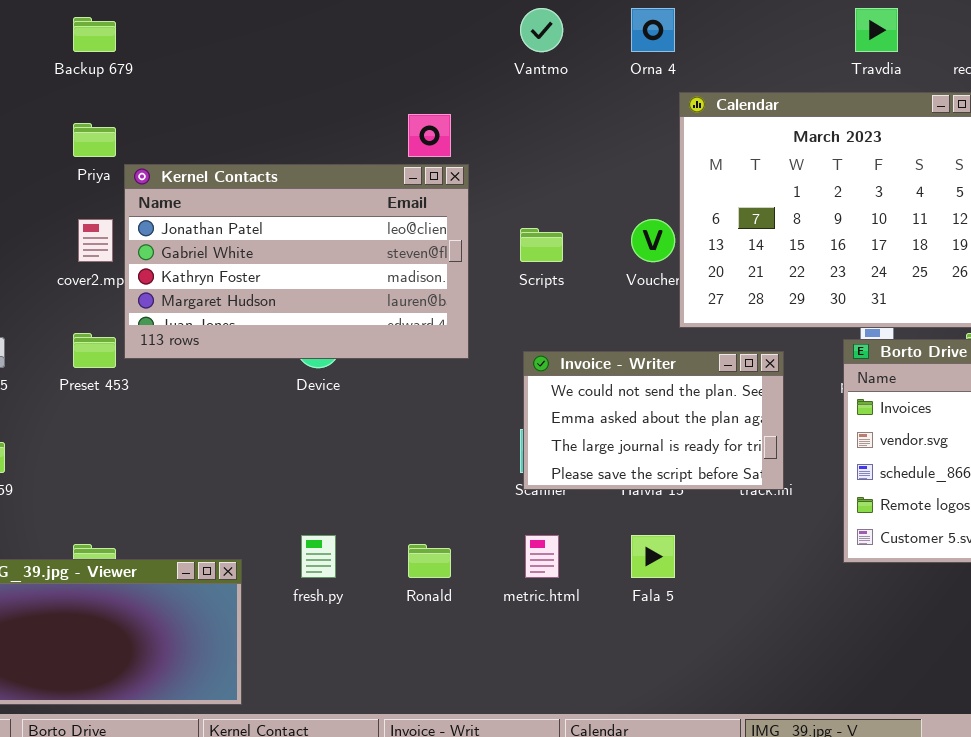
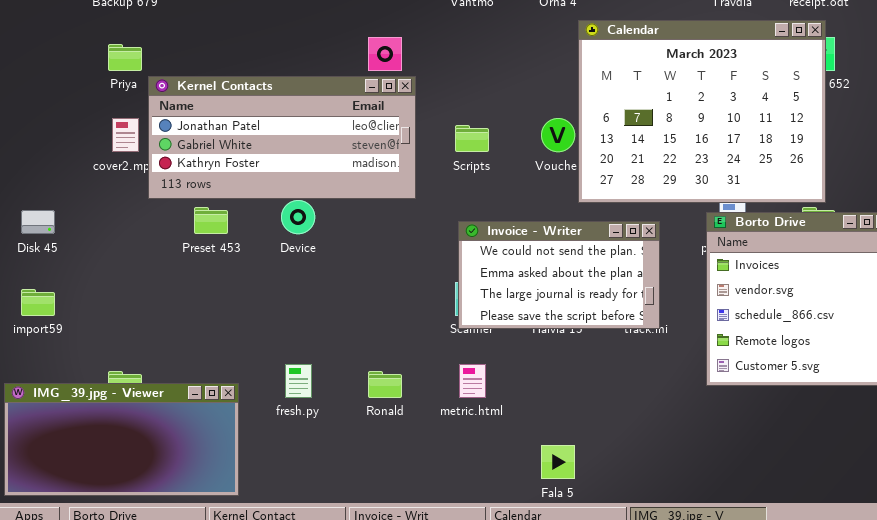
Kernel Contacts: [124,164,469,359] -> [148,76,416,199], resized
Preset 453: [73,333,116,368] -> [194,207,228,234], moved
Fala 5: [631,535,675,578] -> [541,445,575,479], moved

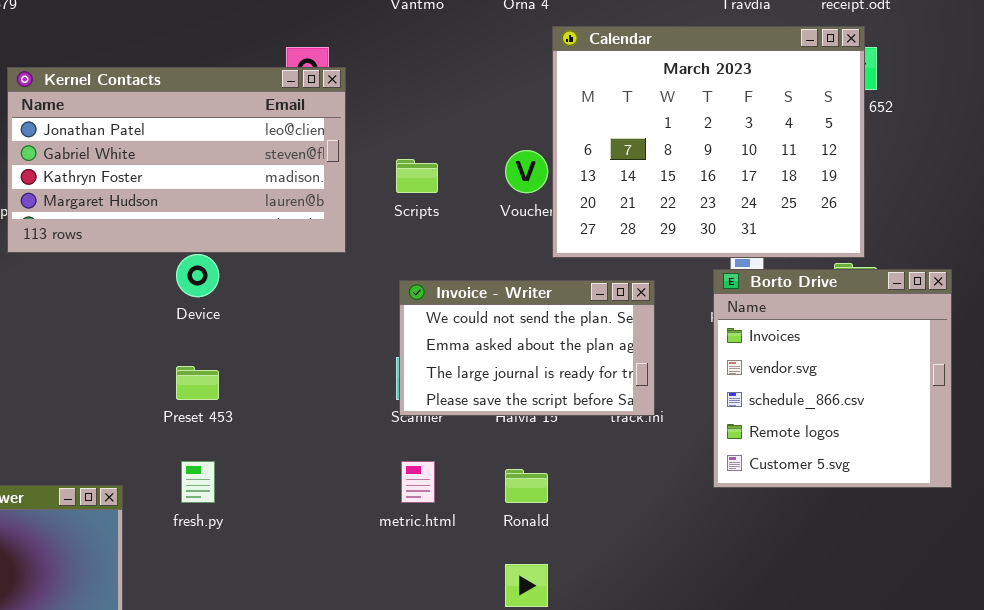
Kernel Contacts: [148,76,416,199] -> [7,67,346,253], resized
Preset 453: [194,207,228,234] -> [176,366,219,400], moved
Ronald: [368,371,402,398] -> [505,469,548,503], moved

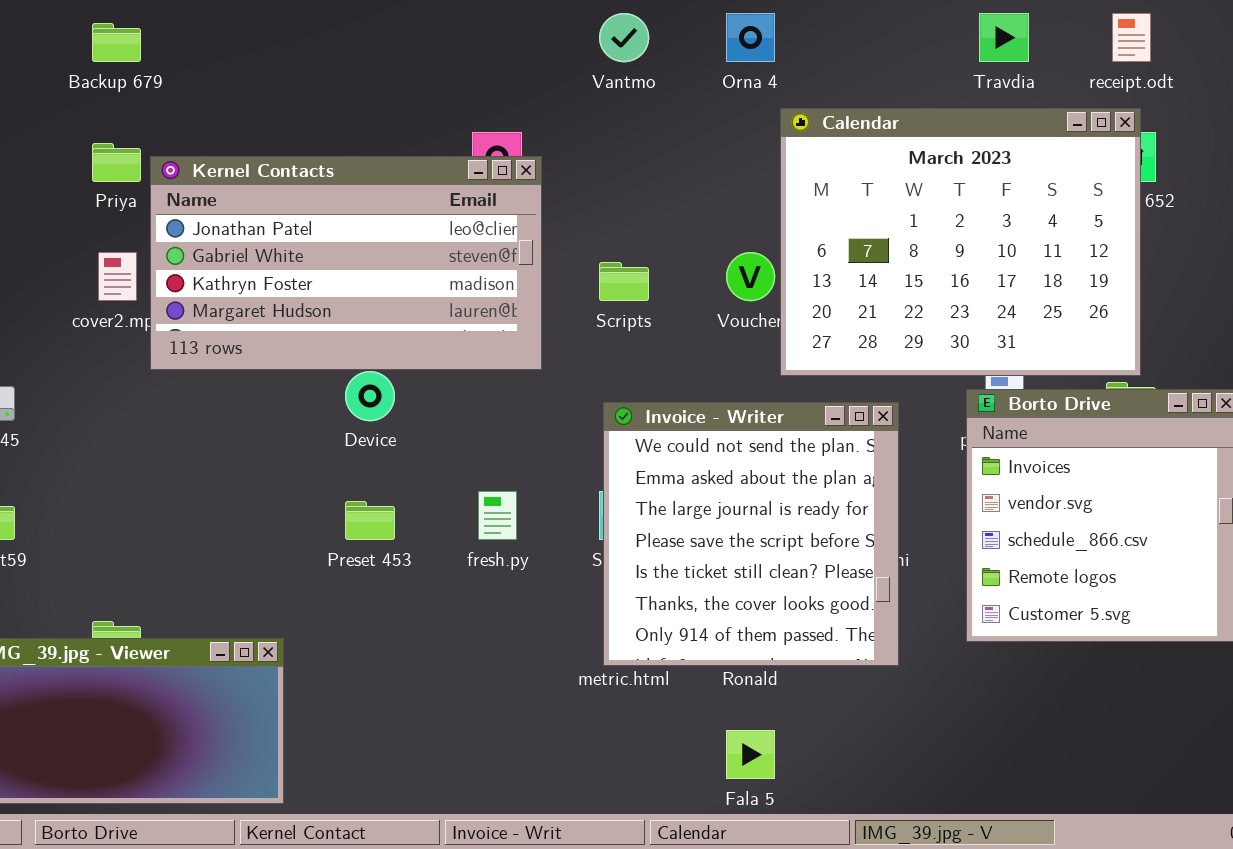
Invoice - Writer: [399,280,655,416] -> [603,402,899,666], resized
fresh.py: [181,461,215,503] -> [478,491,517,540], moved

